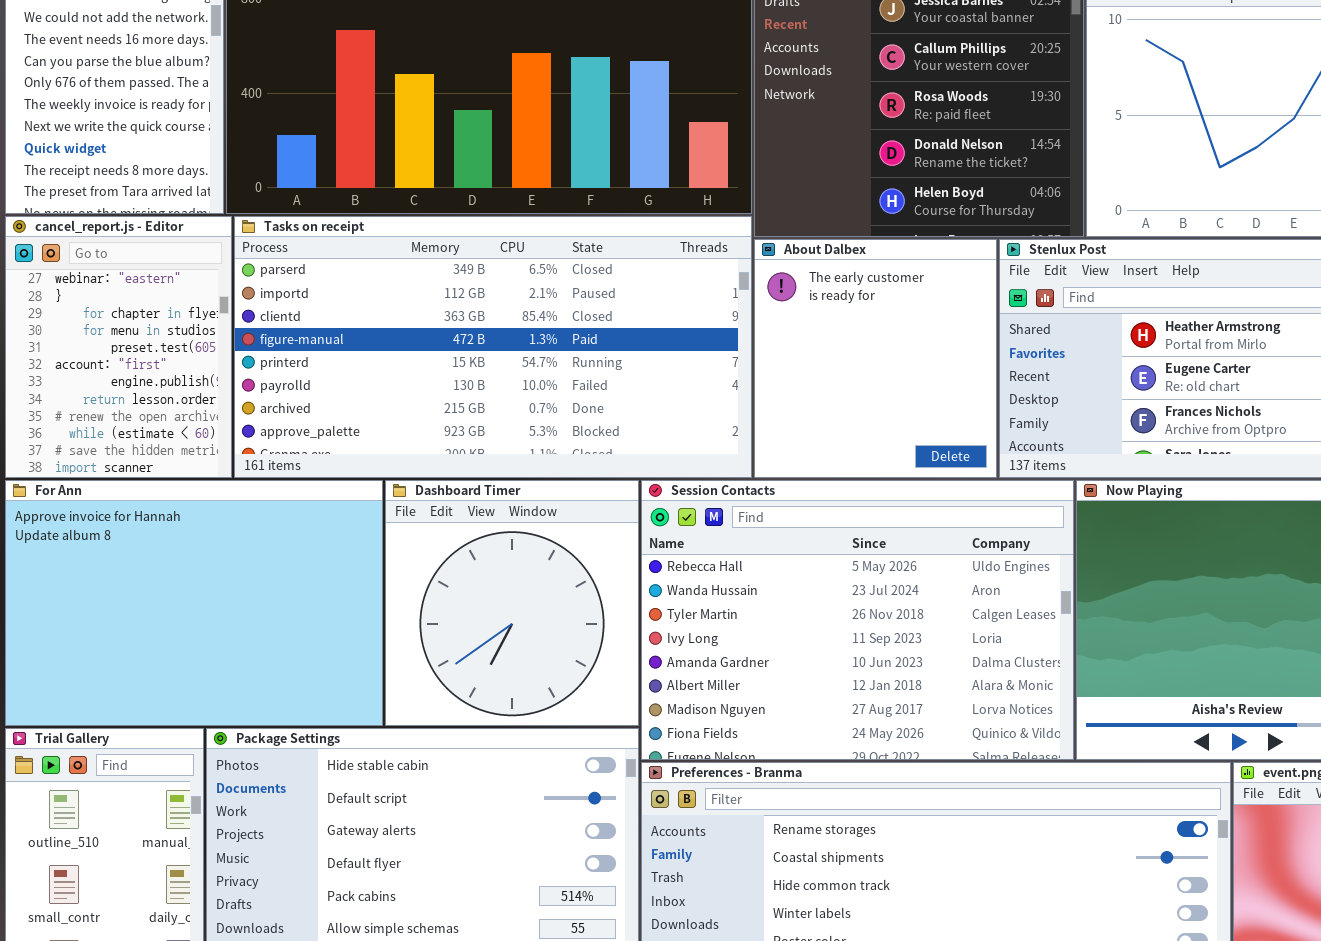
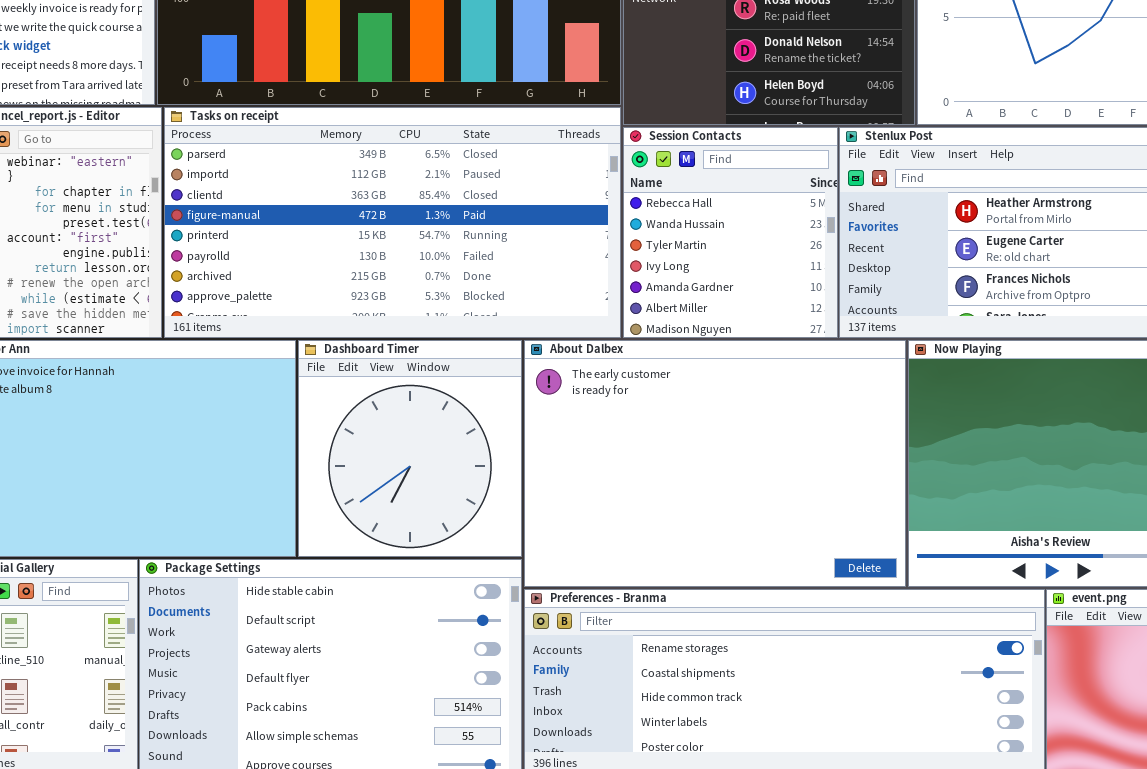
About Dalbex: [754,239,997,478] -> [524,340,906,587], moved, resized
Session Contacts: [641,480,1074,760] -> [623,127,838,338], moved, resized

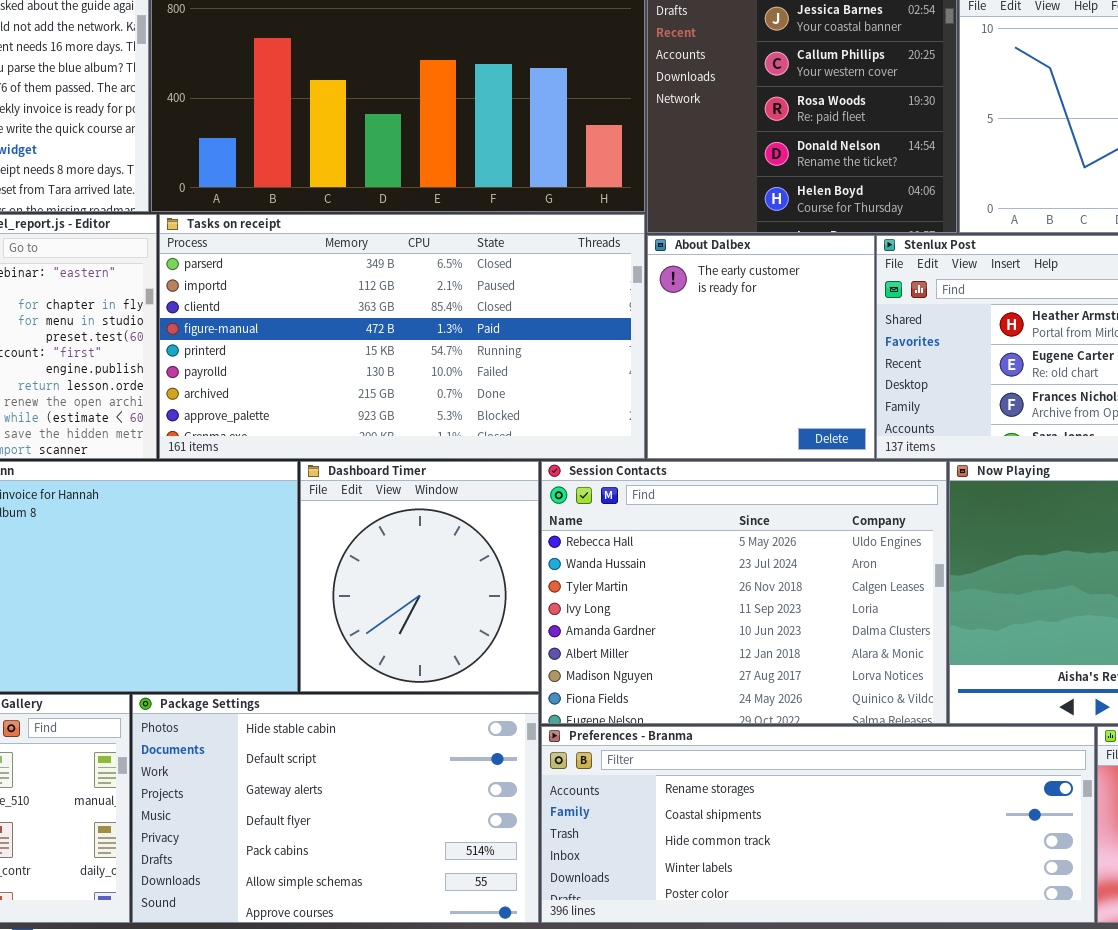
Session Contacts: [623,127,838,338] -> [541,461,947,724], moved, resized
About Dalbex: [524,340,906,587] -> [647,235,875,459], moved, resized

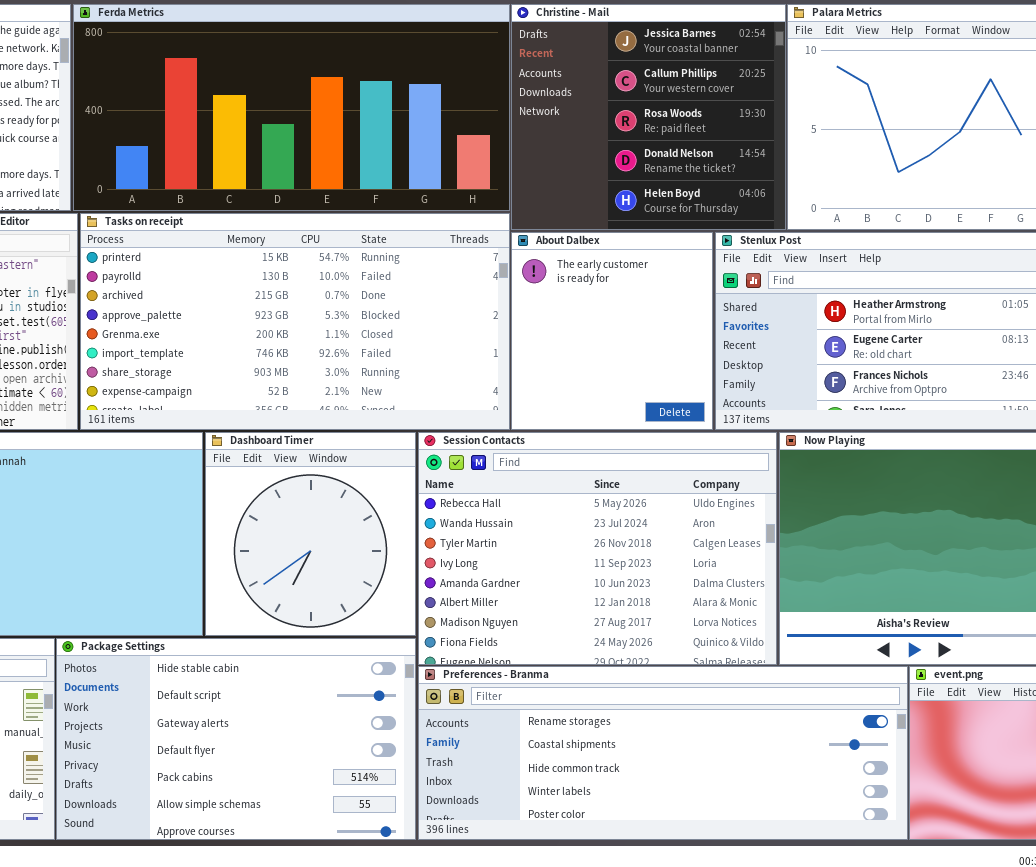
Tasks on receipt: [159,214,645,459] -> [80,213,510,430], scrolled down 4 rows

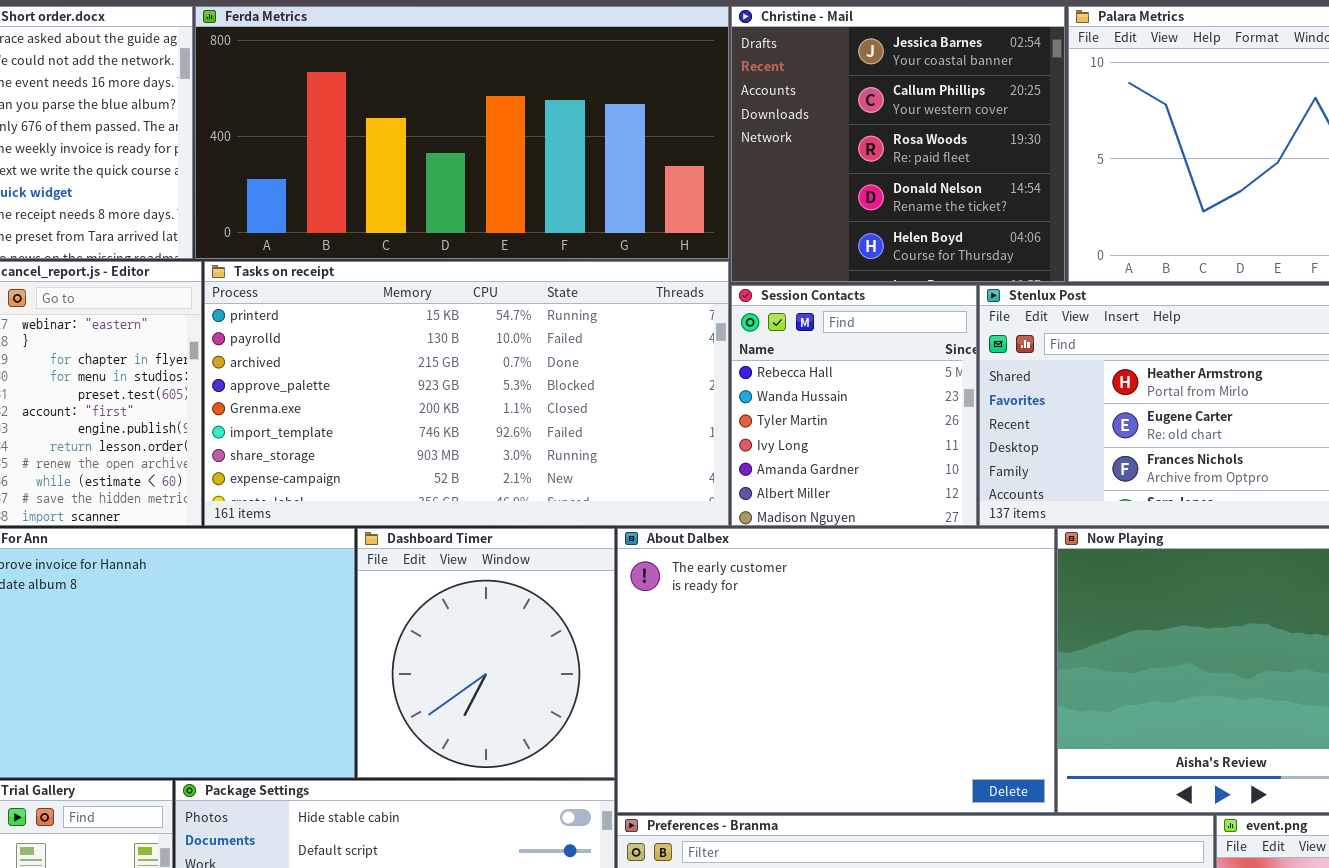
About Dalbex: [511,232,713,430] -> [617,528,1055,813], moved, resized
Session Contacts: [418,432,777,665] -> [731,285,977,526], moved, resized

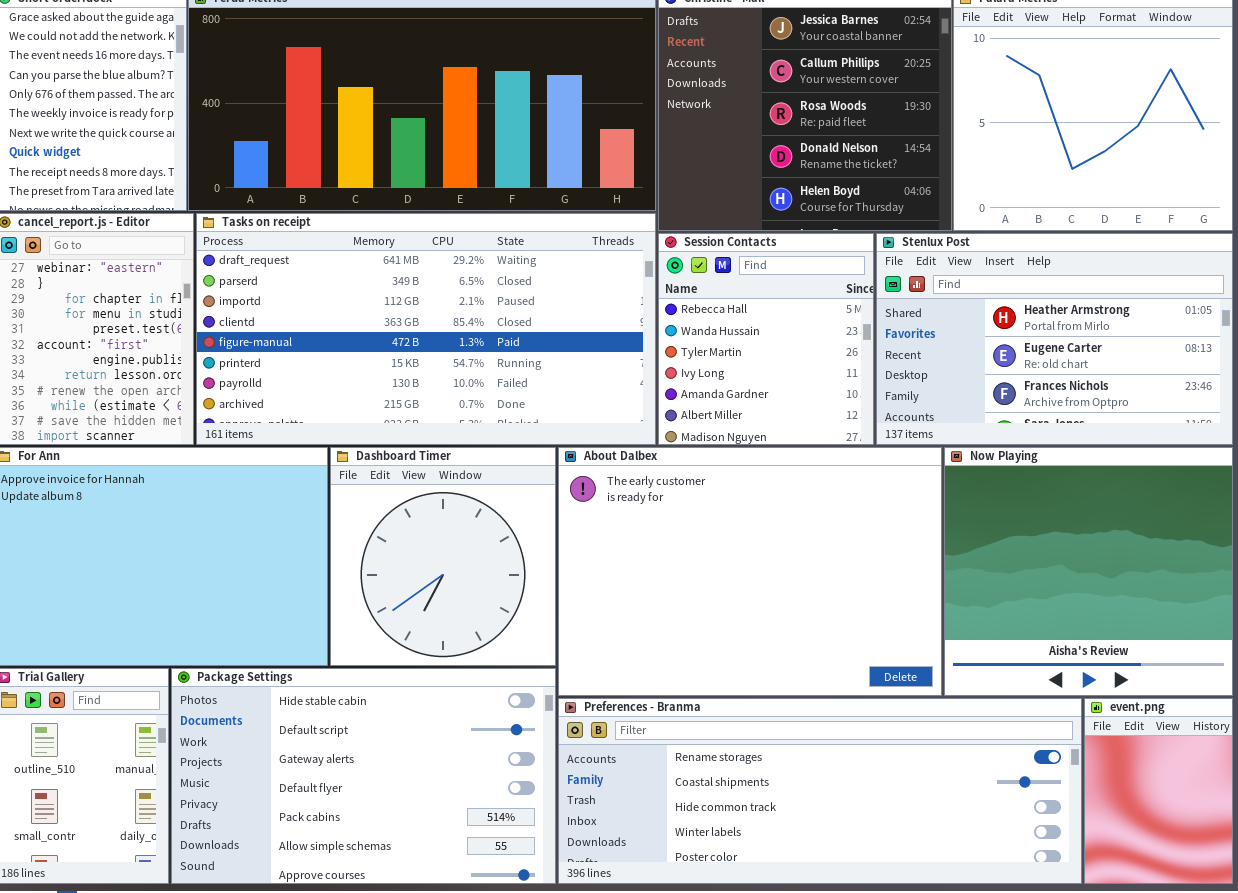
Tasks on receipt: [204,261,729,526] -> [196,213,656,445], scrolled up 5 rows

